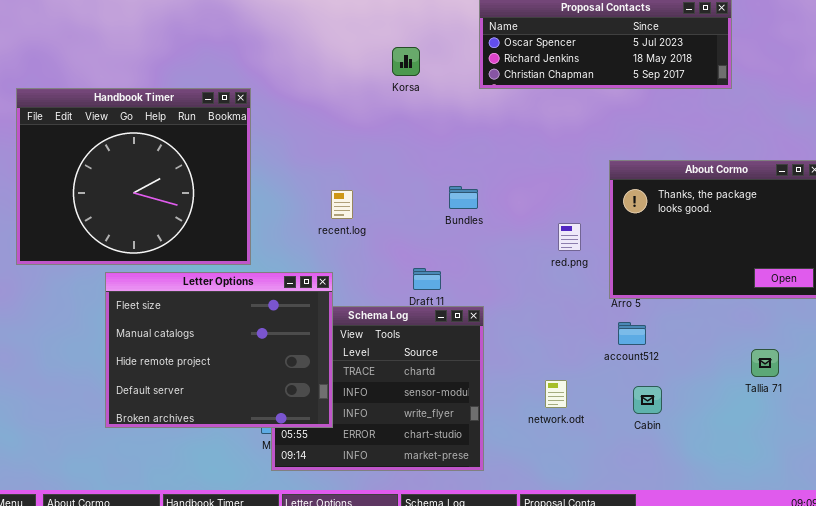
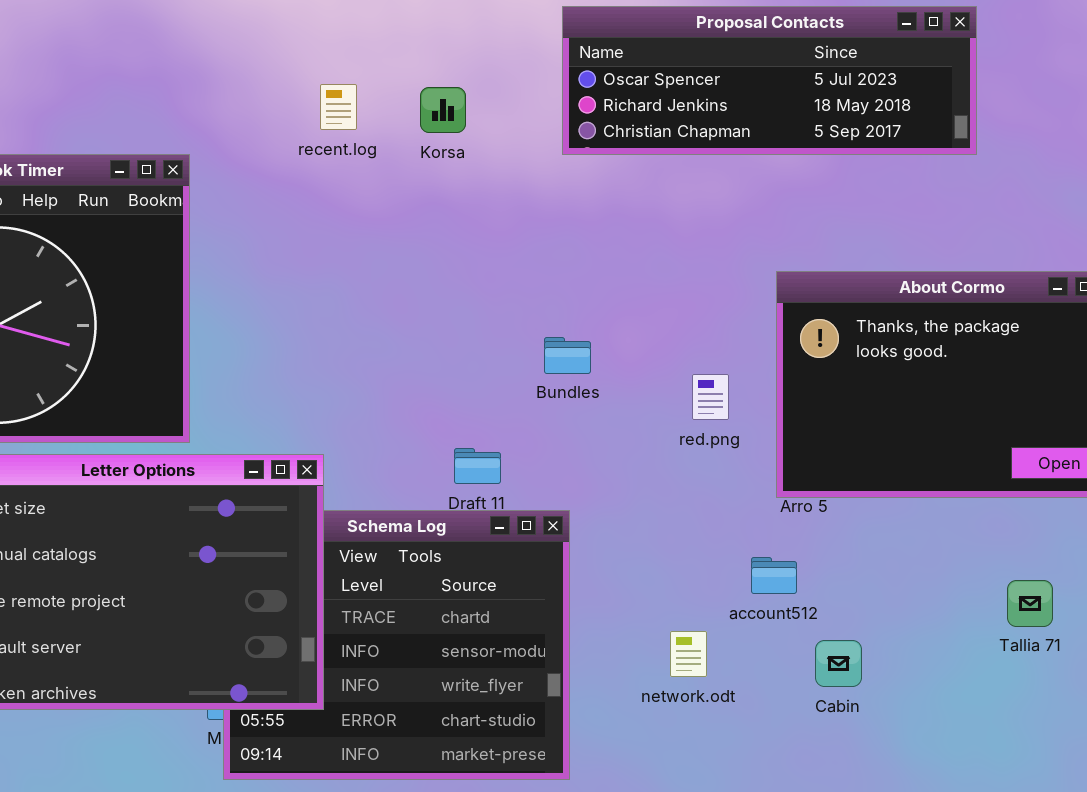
Bundles: [449,186,478,209] -> [544,337,591,374], moved
recent.log: [331,190,353,219] -> [320,84,357,130], moved
account512: [618,322,646,345] -> [751,557,797,594], moved

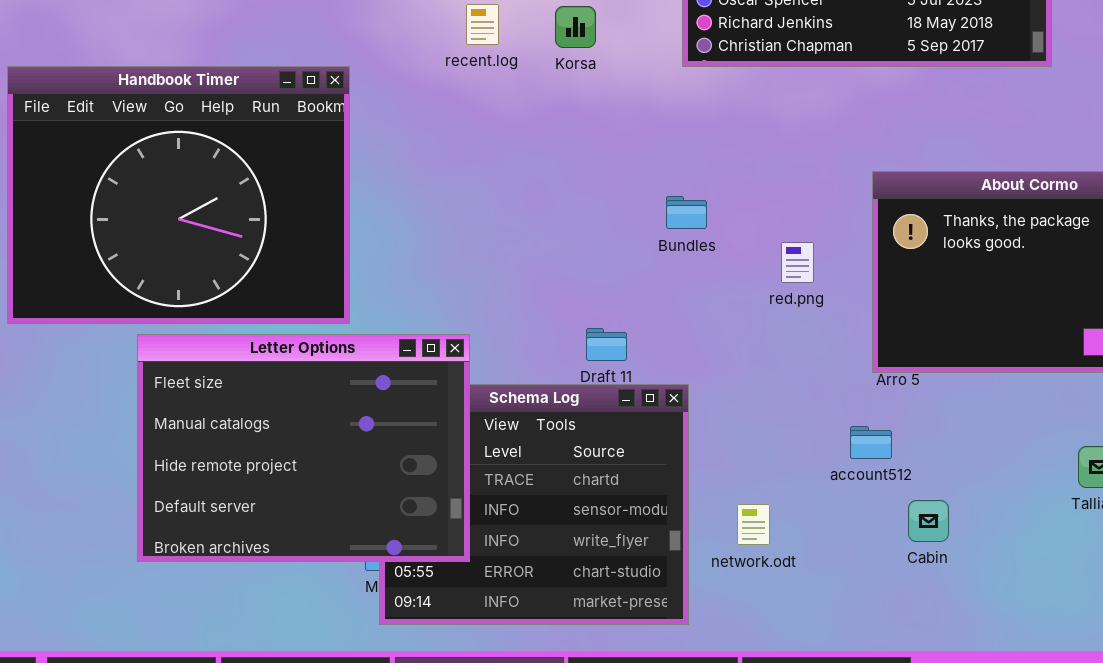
Bundles: [544,337,591,374] -> [666,196,707,229], moved
red.png: [692,374,729,420] -> [781,242,814,283], moved
network.odt: [670,631,707,677] -> [737,504,770,545], moved

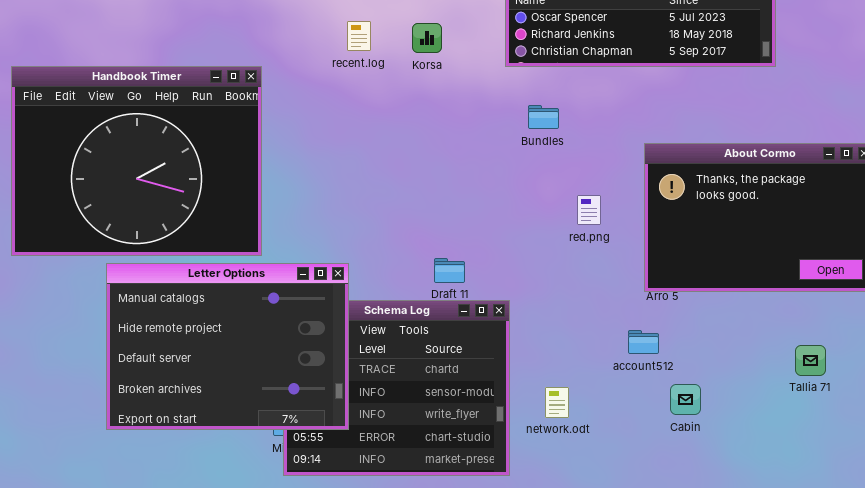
Bundles: [666,196,707,229] -> [528,105,559,129], moved
Letter Options: [137,334,470,562] -> [106,263,349,430], scrolled down 1 row

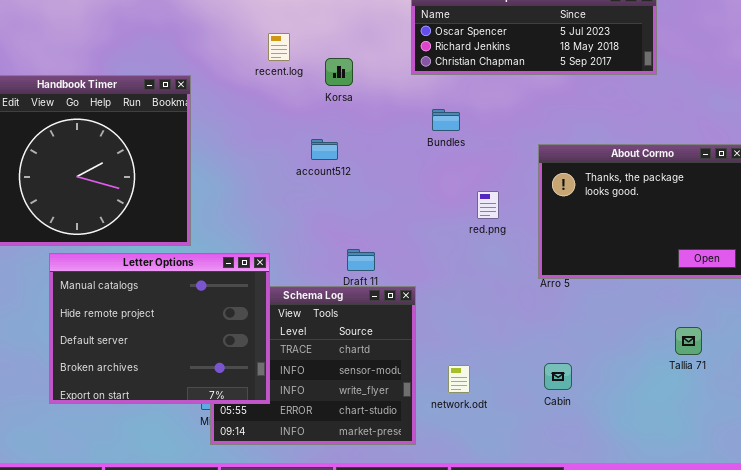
Korsa: [412,23,442,53] -> [325,58,353,86], moved
account512: [628,330,659,354] -> [311,139,338,160], moved
Cabin: [670,384,701,415] -> [544,363,572,390], moved

